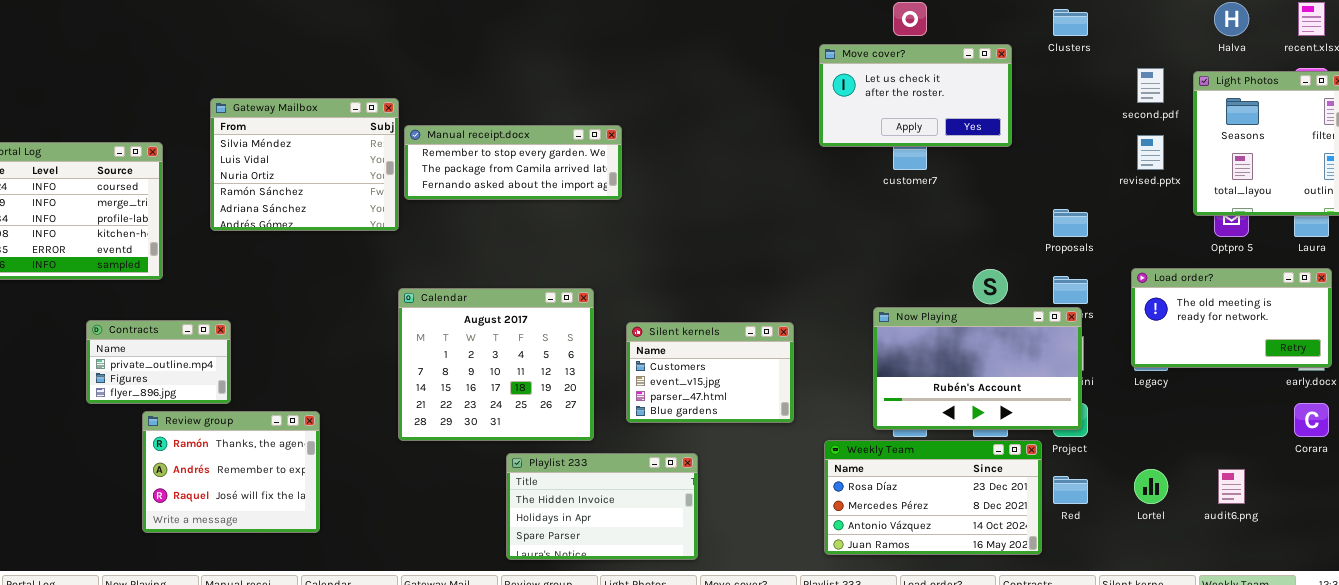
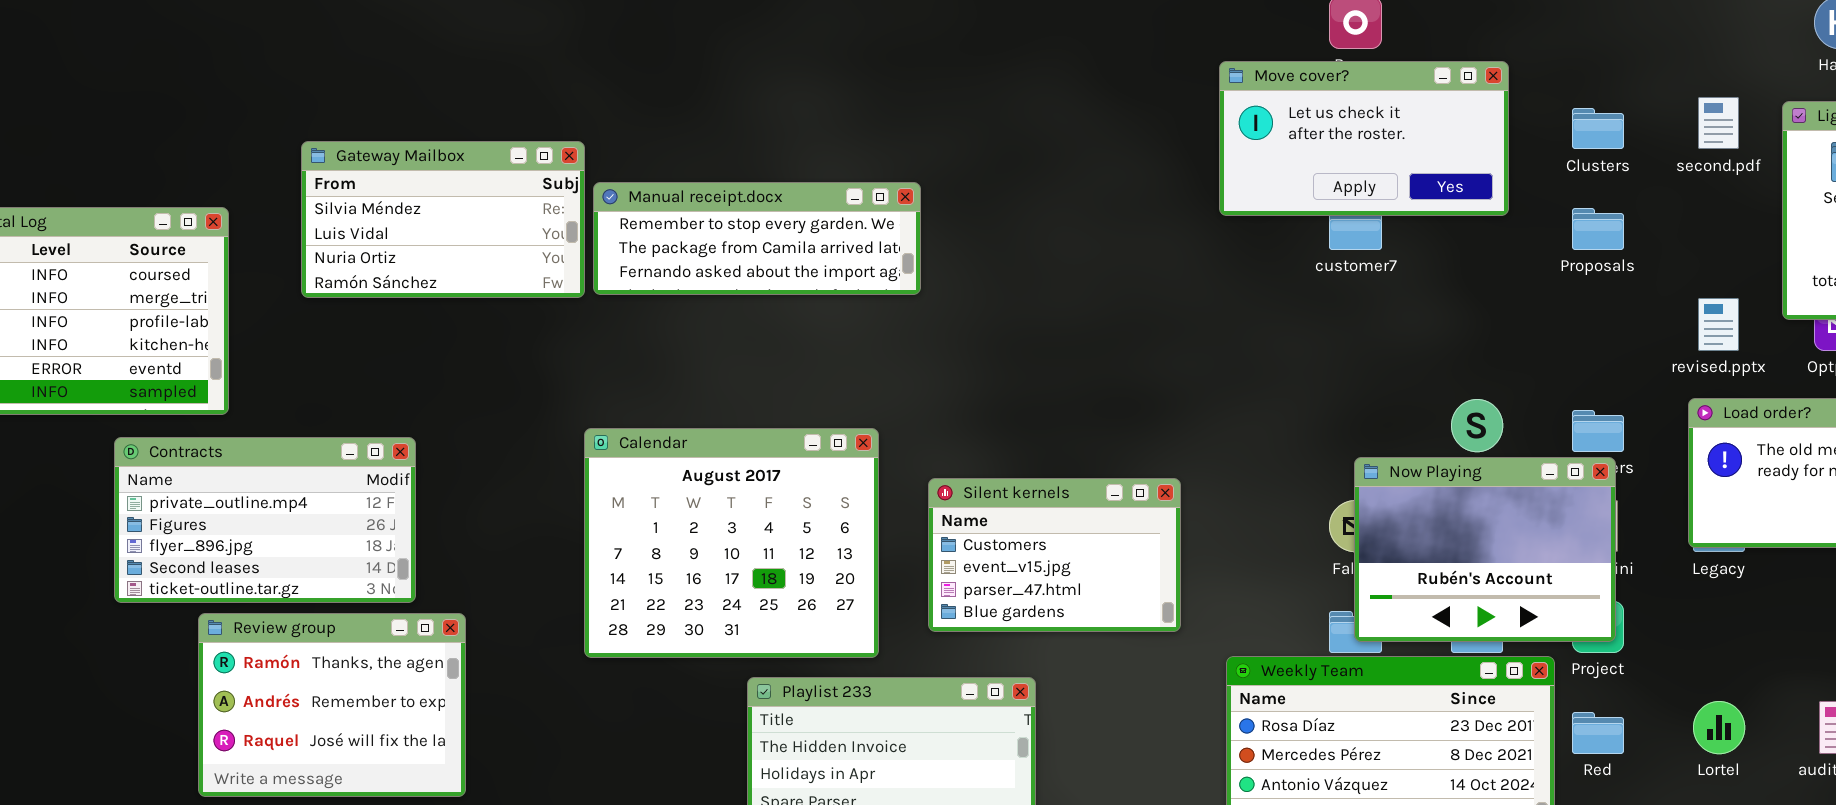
Clusters: [1053,9,1088,36] -> [1572,108,1624,149], moved
Gateway Mailbox: [210,98,399,231] -> [301,141,585,298], resized
revised.pptx: [1137,135,1164,170] -> [1698,298,1739,351], moved
Proposals: [1053,209,1088,237] -> [1572,208,1624,250], moved
Now Playing: [873,307,1082,430] -> [1354,457,1616,642], resized
Contracts: [86,320,231,404] -> [114,437,416,603], resized

